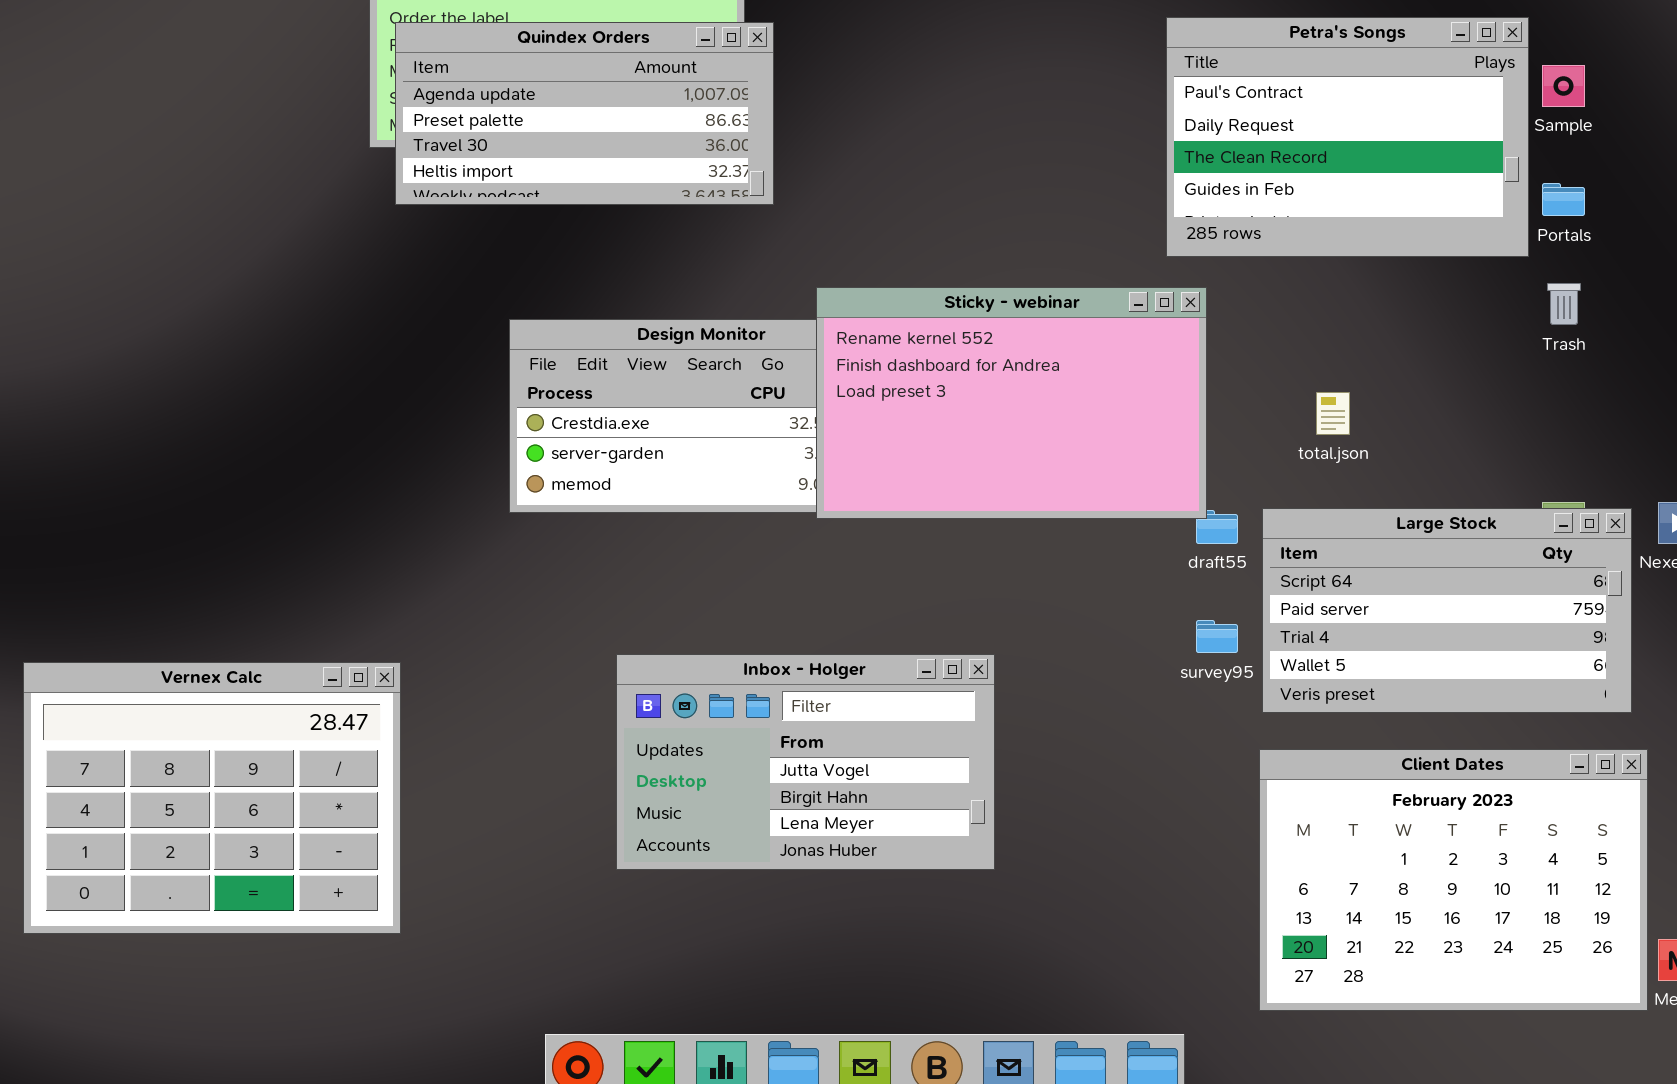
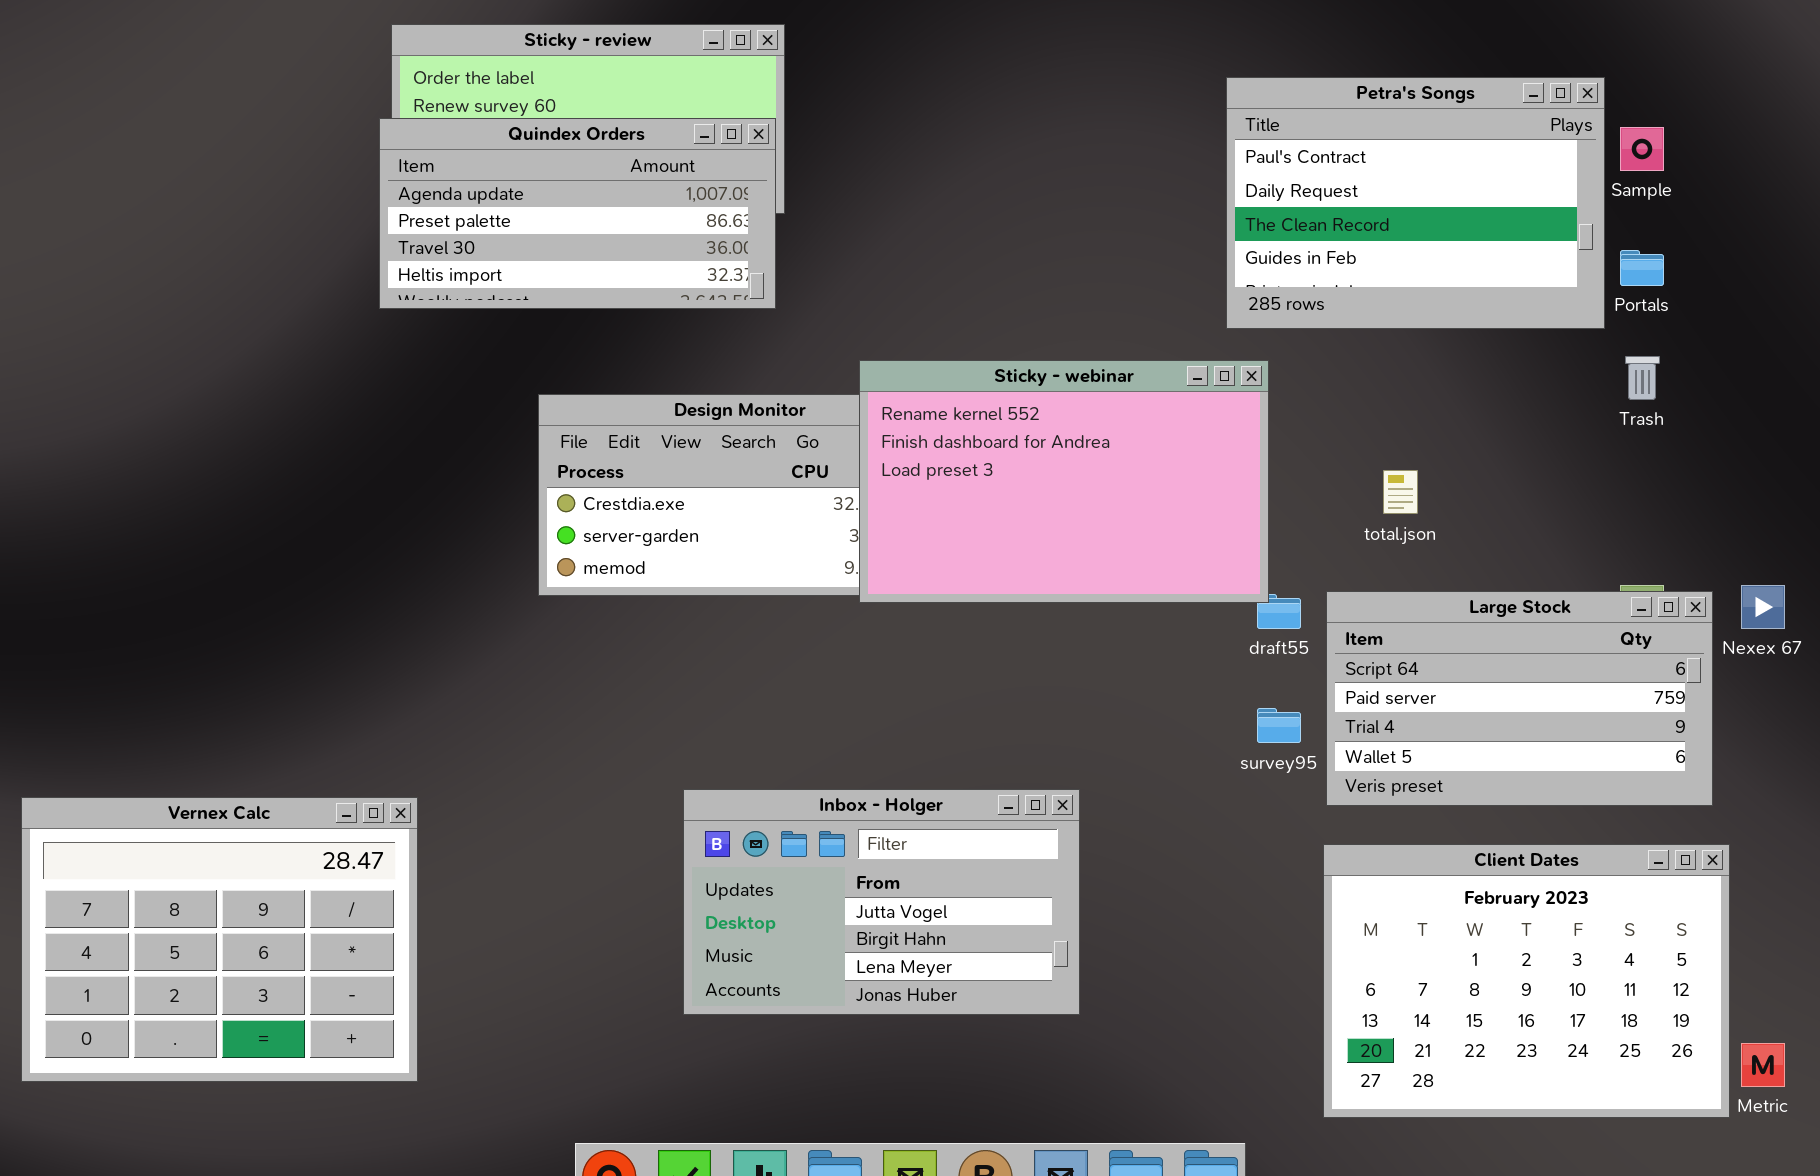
Quindex Orders: [395,22,774,205] -> [379,118,776,309], moved
Inbox - Holger: [616,654,995,870] -> [683,789,1080,1015], moved
Vernex Calc: [23,662,401,934] -> [21,797,418,1082], moved

